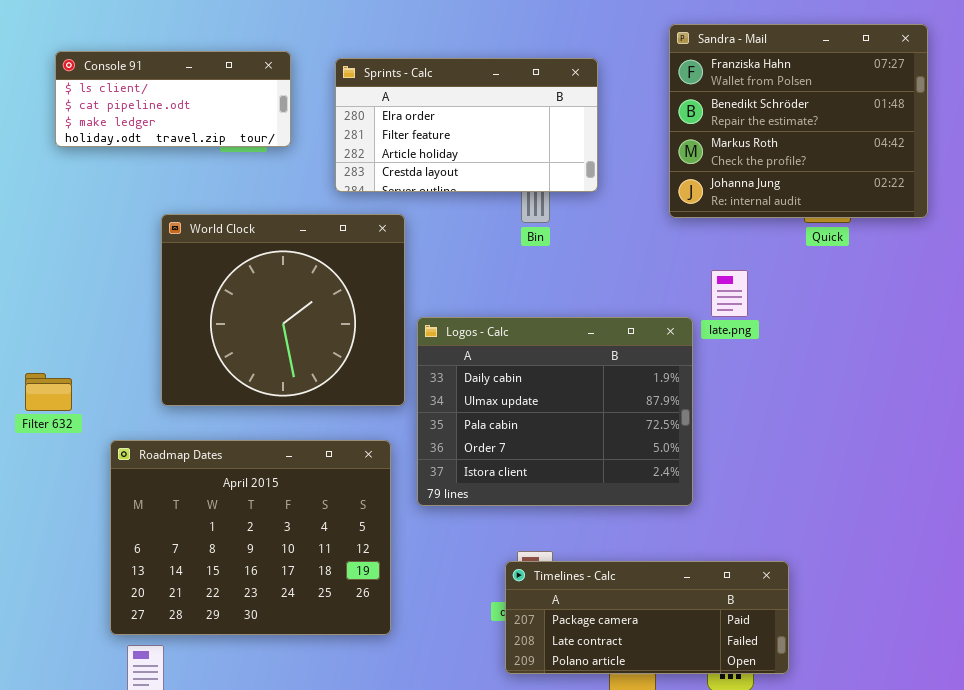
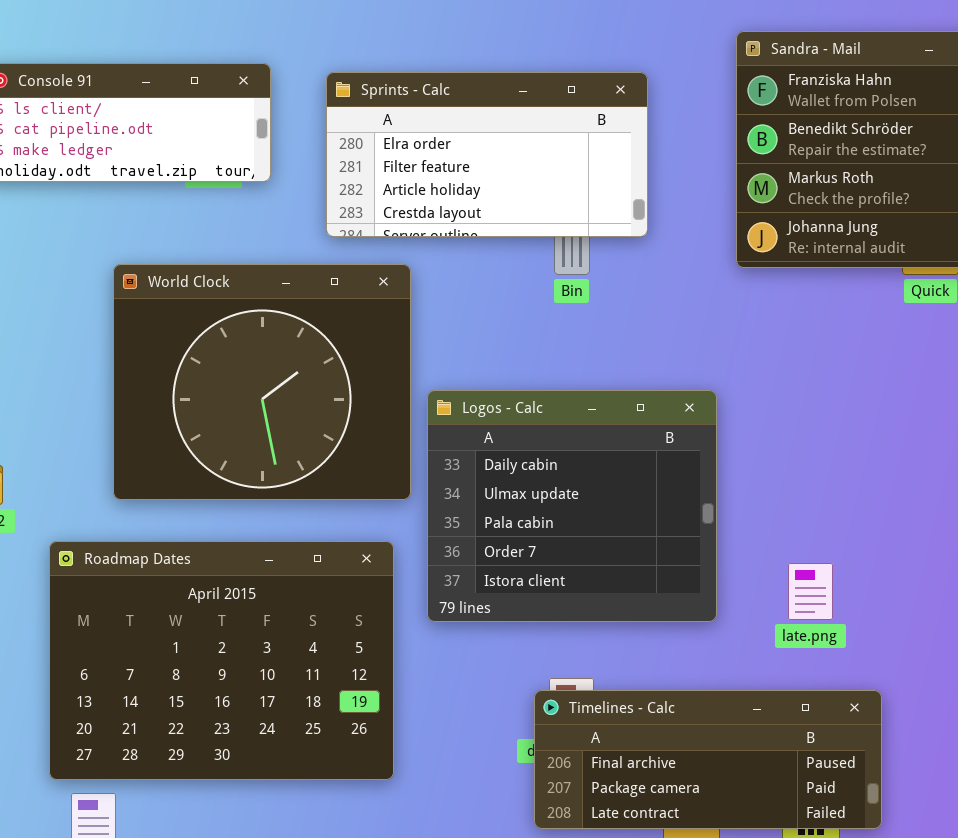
late.png: [711,270,748,317] -> [788,563,833,620], moved
Logos - Calc: [417,317,693,506] -> [427,390,717,622], resized
Timelines - Calc: [505,561,789,674] -> [534,690,882,829], scrolled up 1 row

